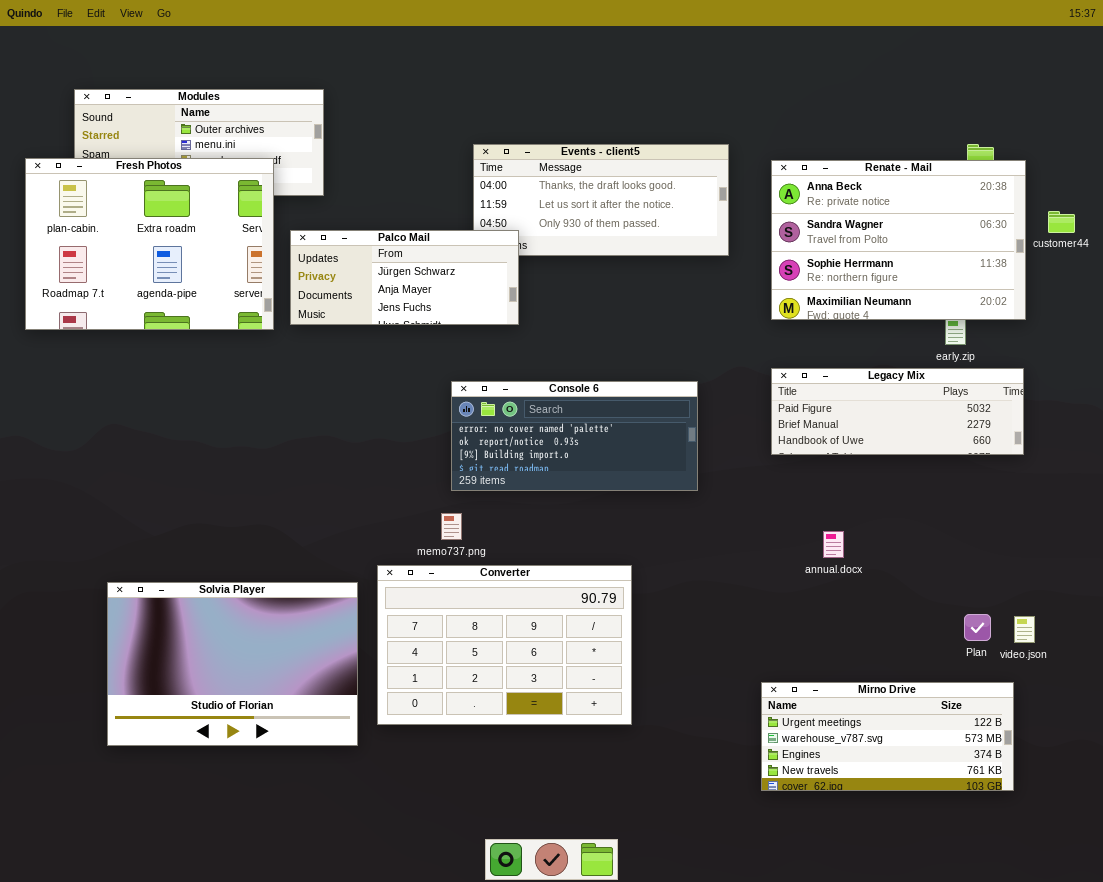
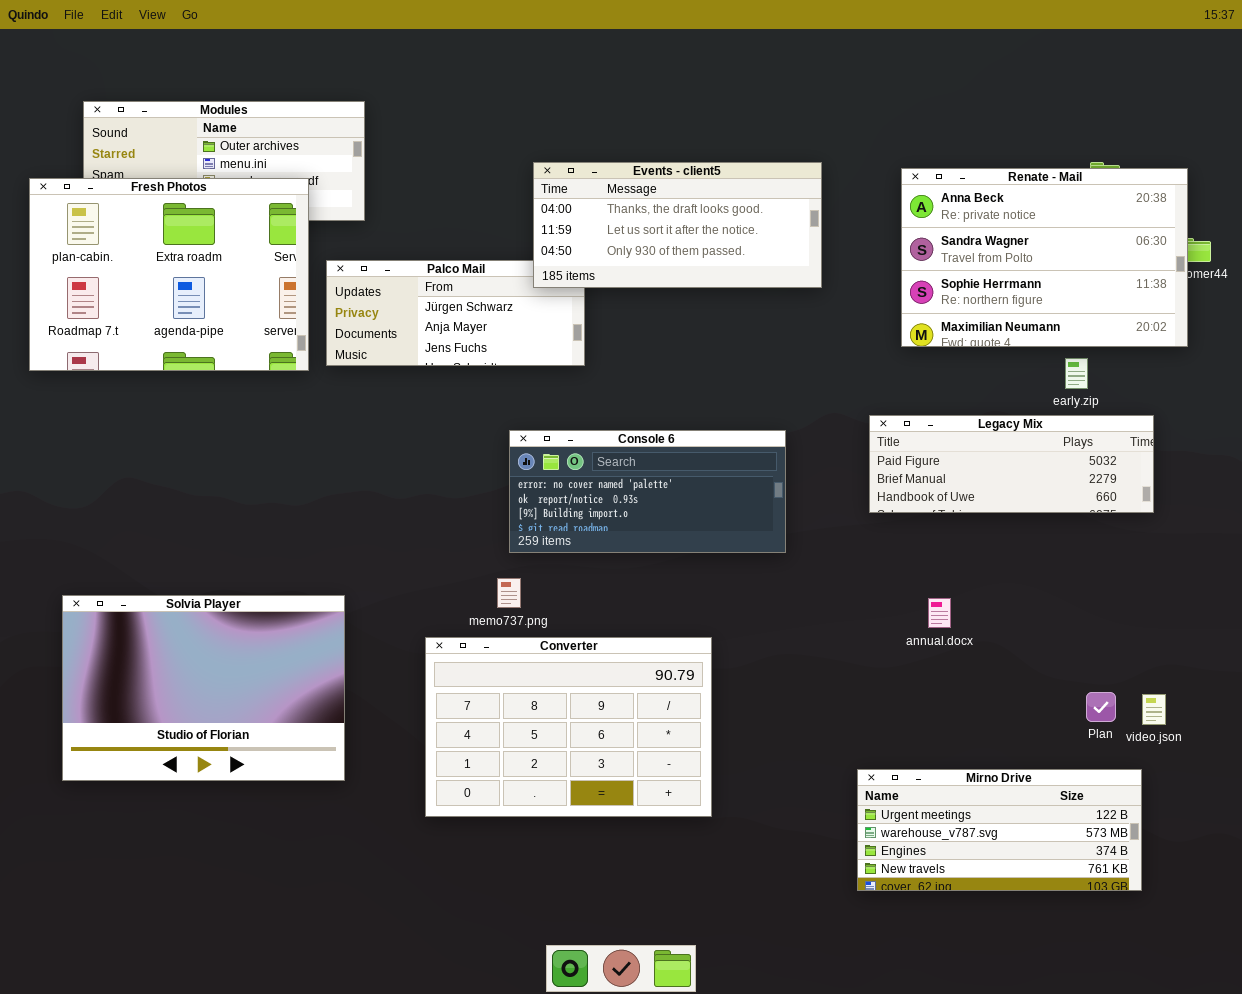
Events - client5: [473,144,729,256] -> [533,162,822,288], raised
Renate - Mail: [771,160,1026,320] -> [901,168,1188,347], moved
Solvia Player: [107,582,358,746] -> [62,595,345,781], moved

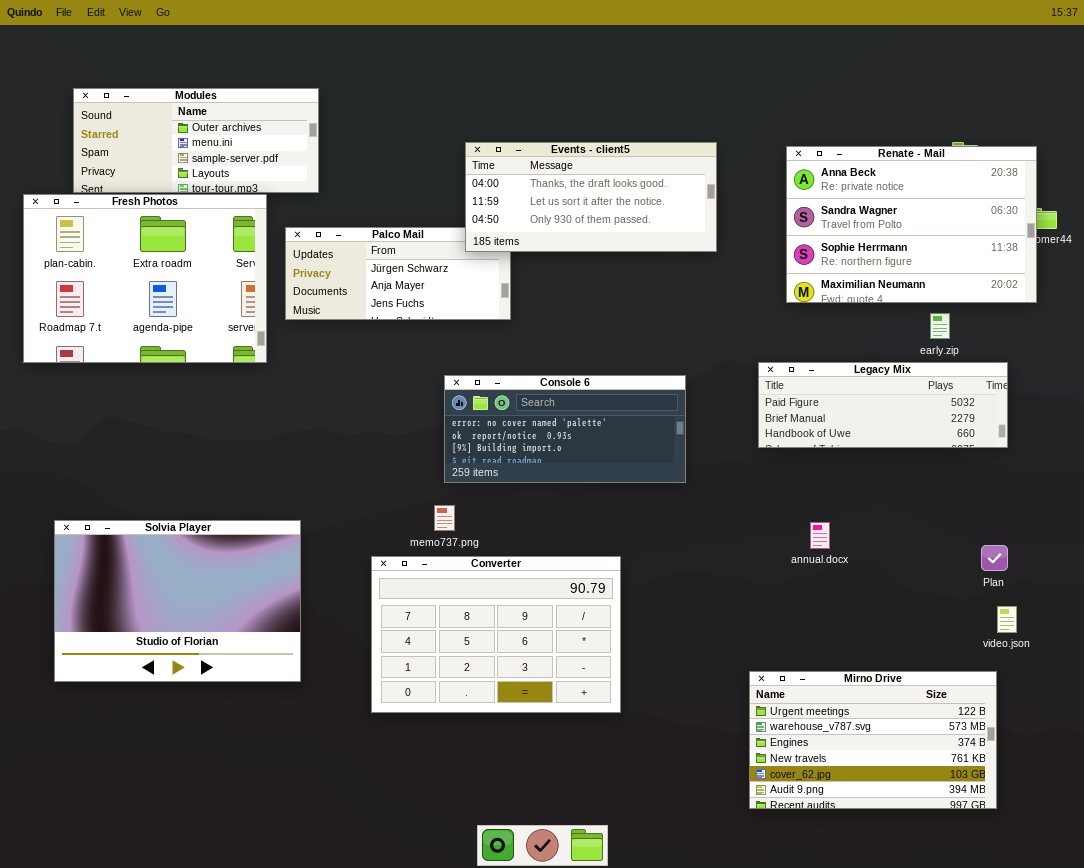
Fresh Photos: [29,178,309,371] -> [23,194,267,363], moved
Plan: [1086,692,1116,722] -> [981,545,1008,571], moved
Mirno Drive: [857,769,1142,891] -> [749,671,997,809], resized

